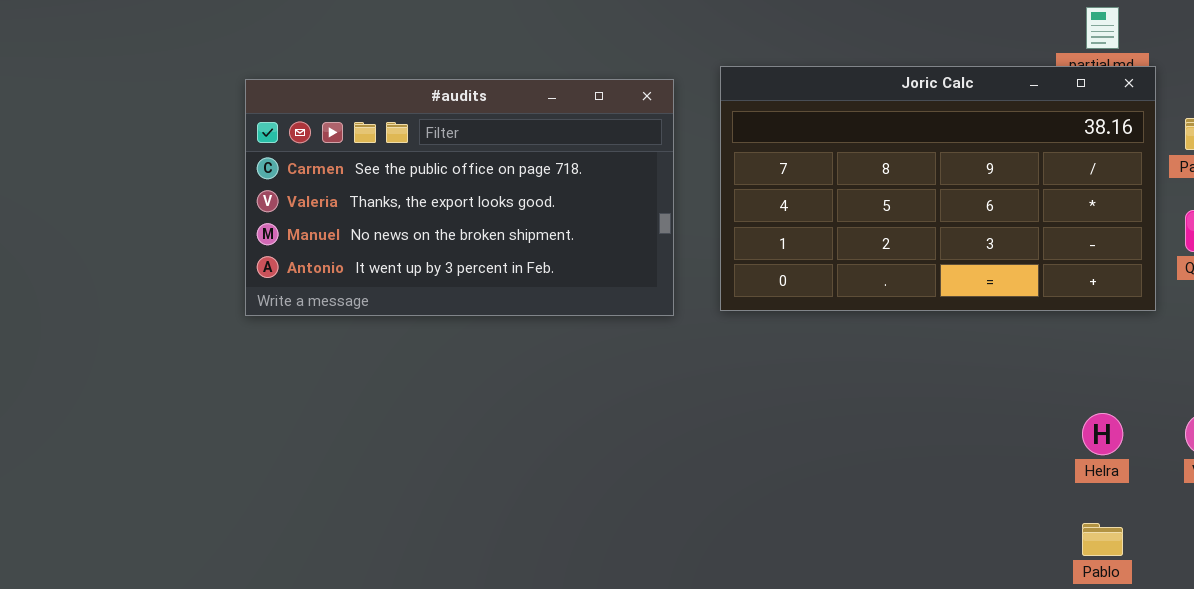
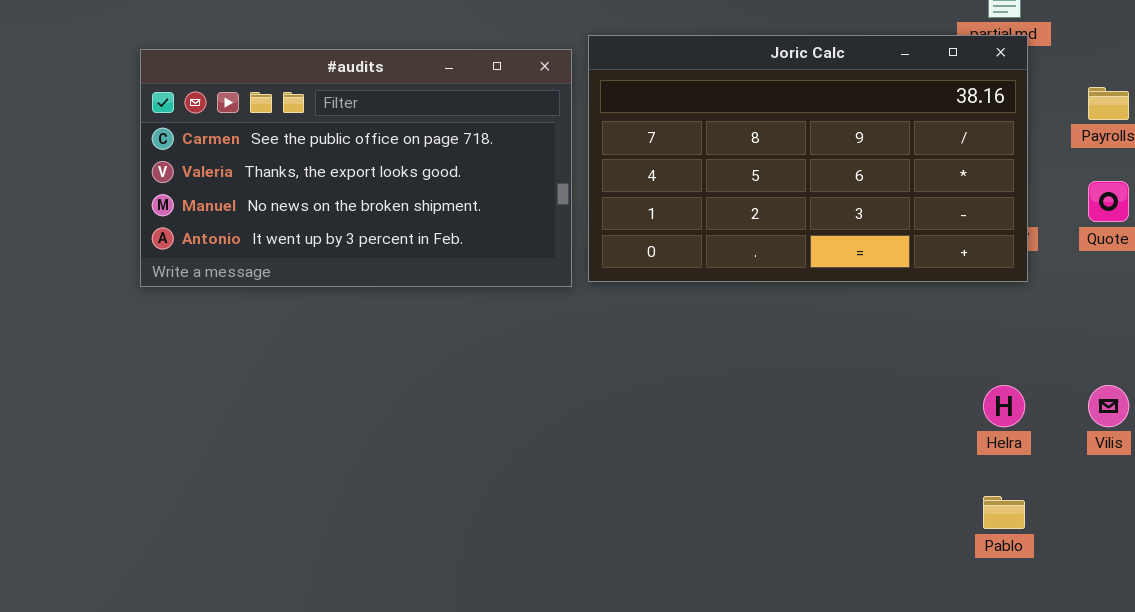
Joric Calc: [720,66,1156,311] -> [588,35,1028,282], moved

